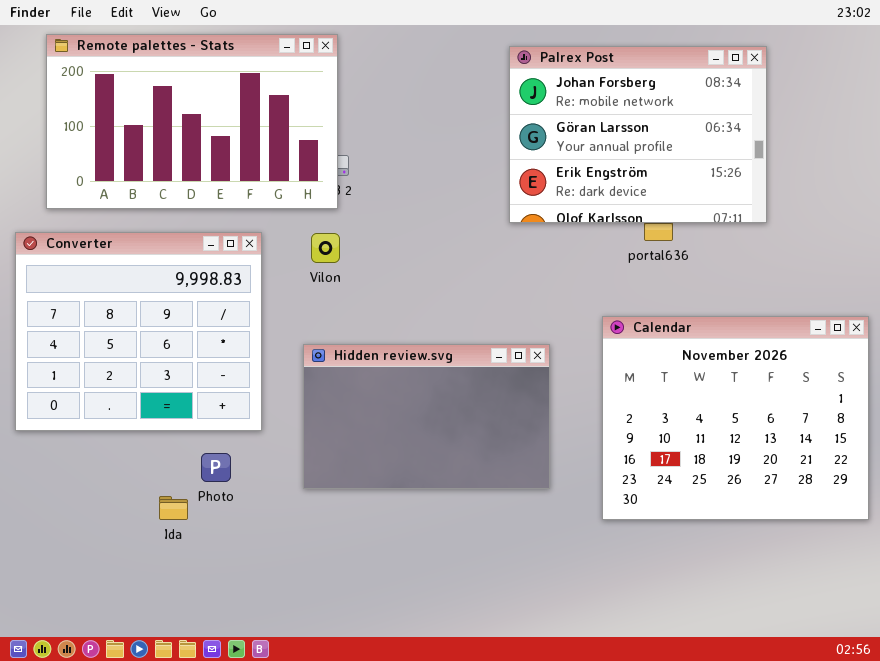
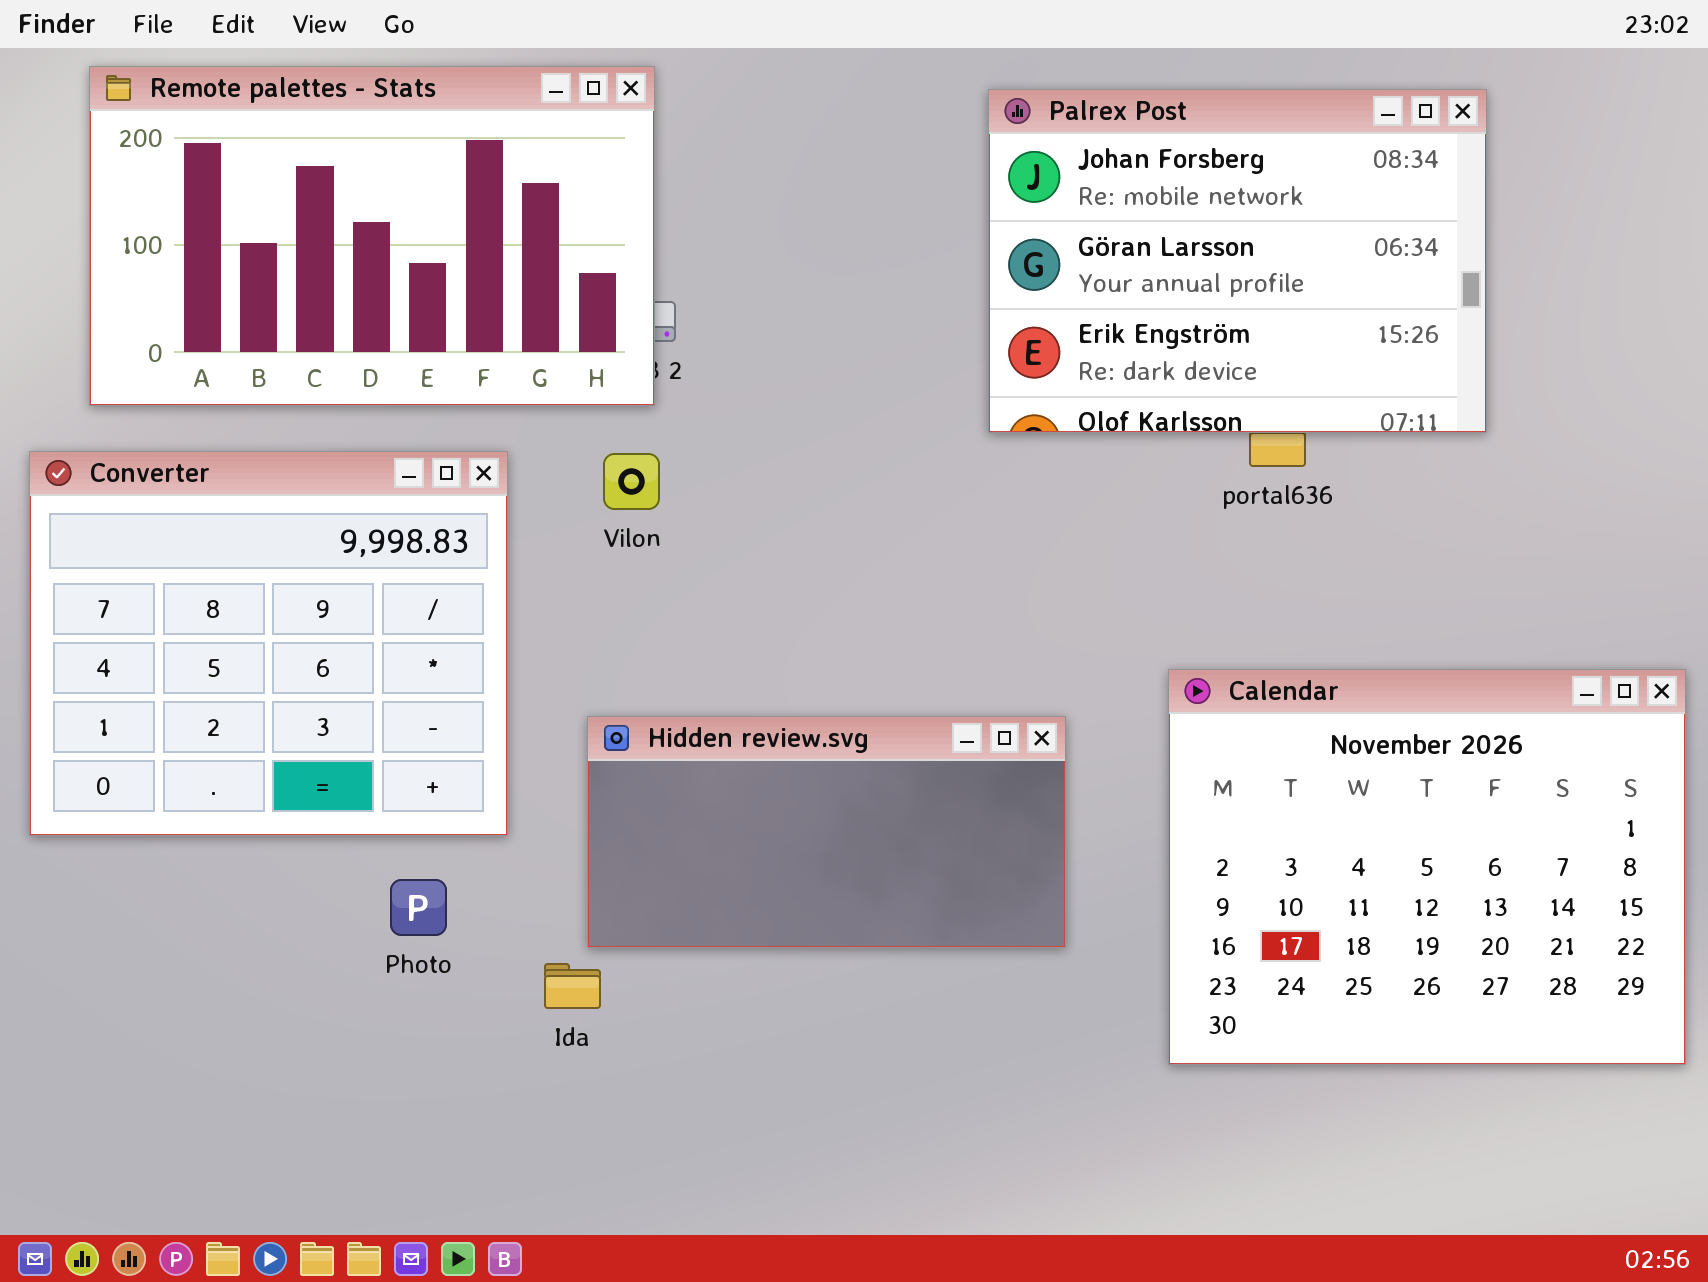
Calendar: [602,316,869,520] -> [1168,669,1686,1065], moved
Hidden review.svg: [303,344,550,489] -> [587,716,1066,948], resized
Ida: [159,496,188,520] -> [544,963,601,1009], moved

